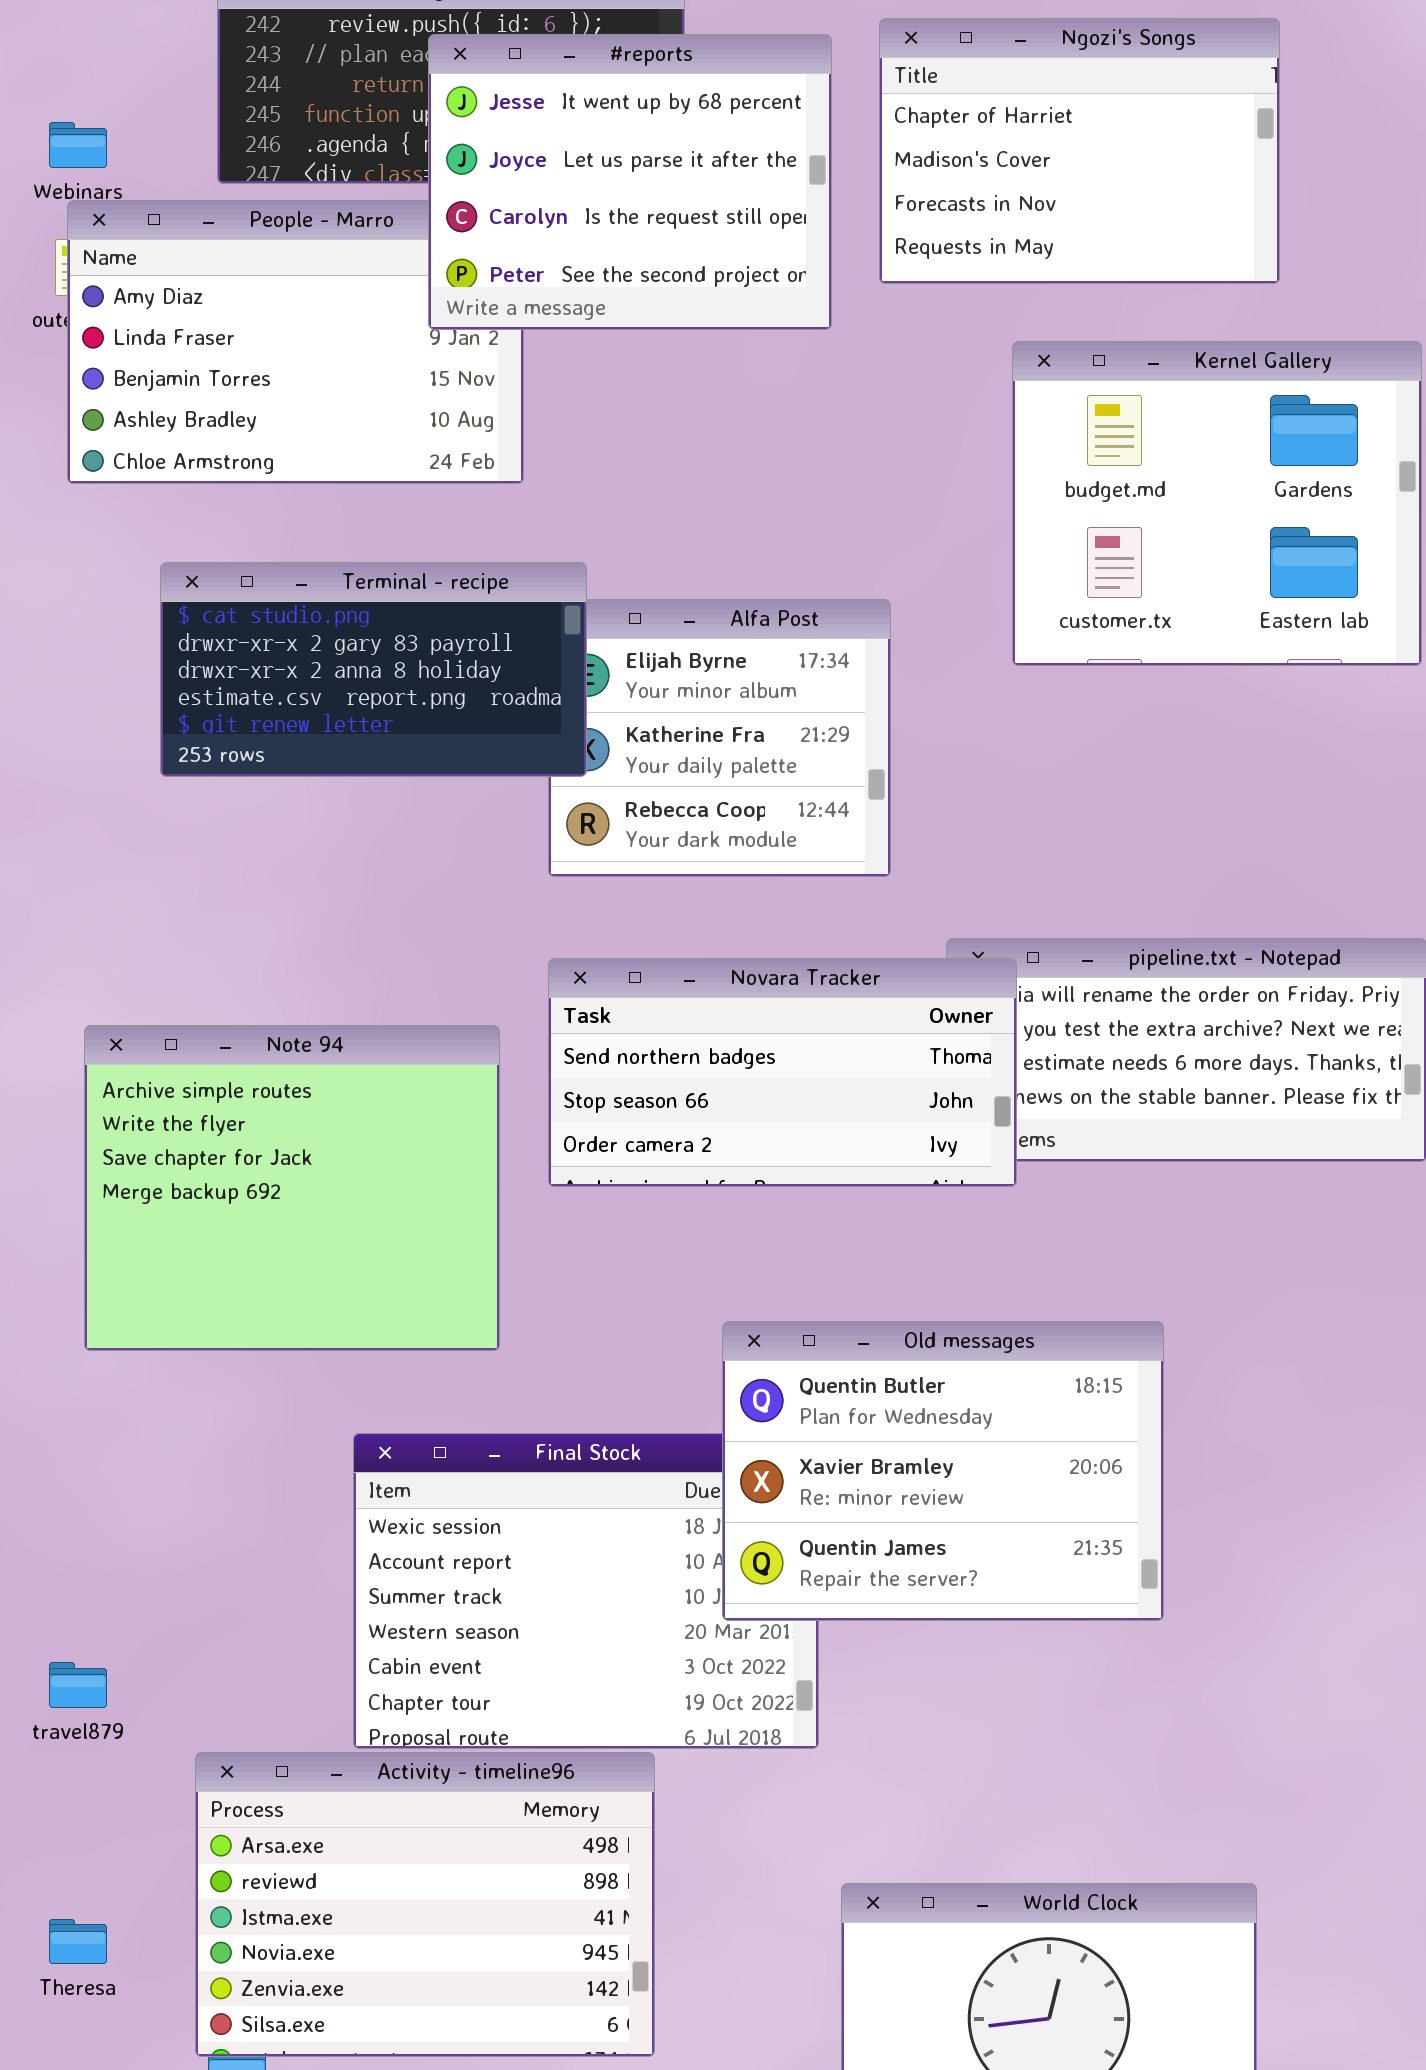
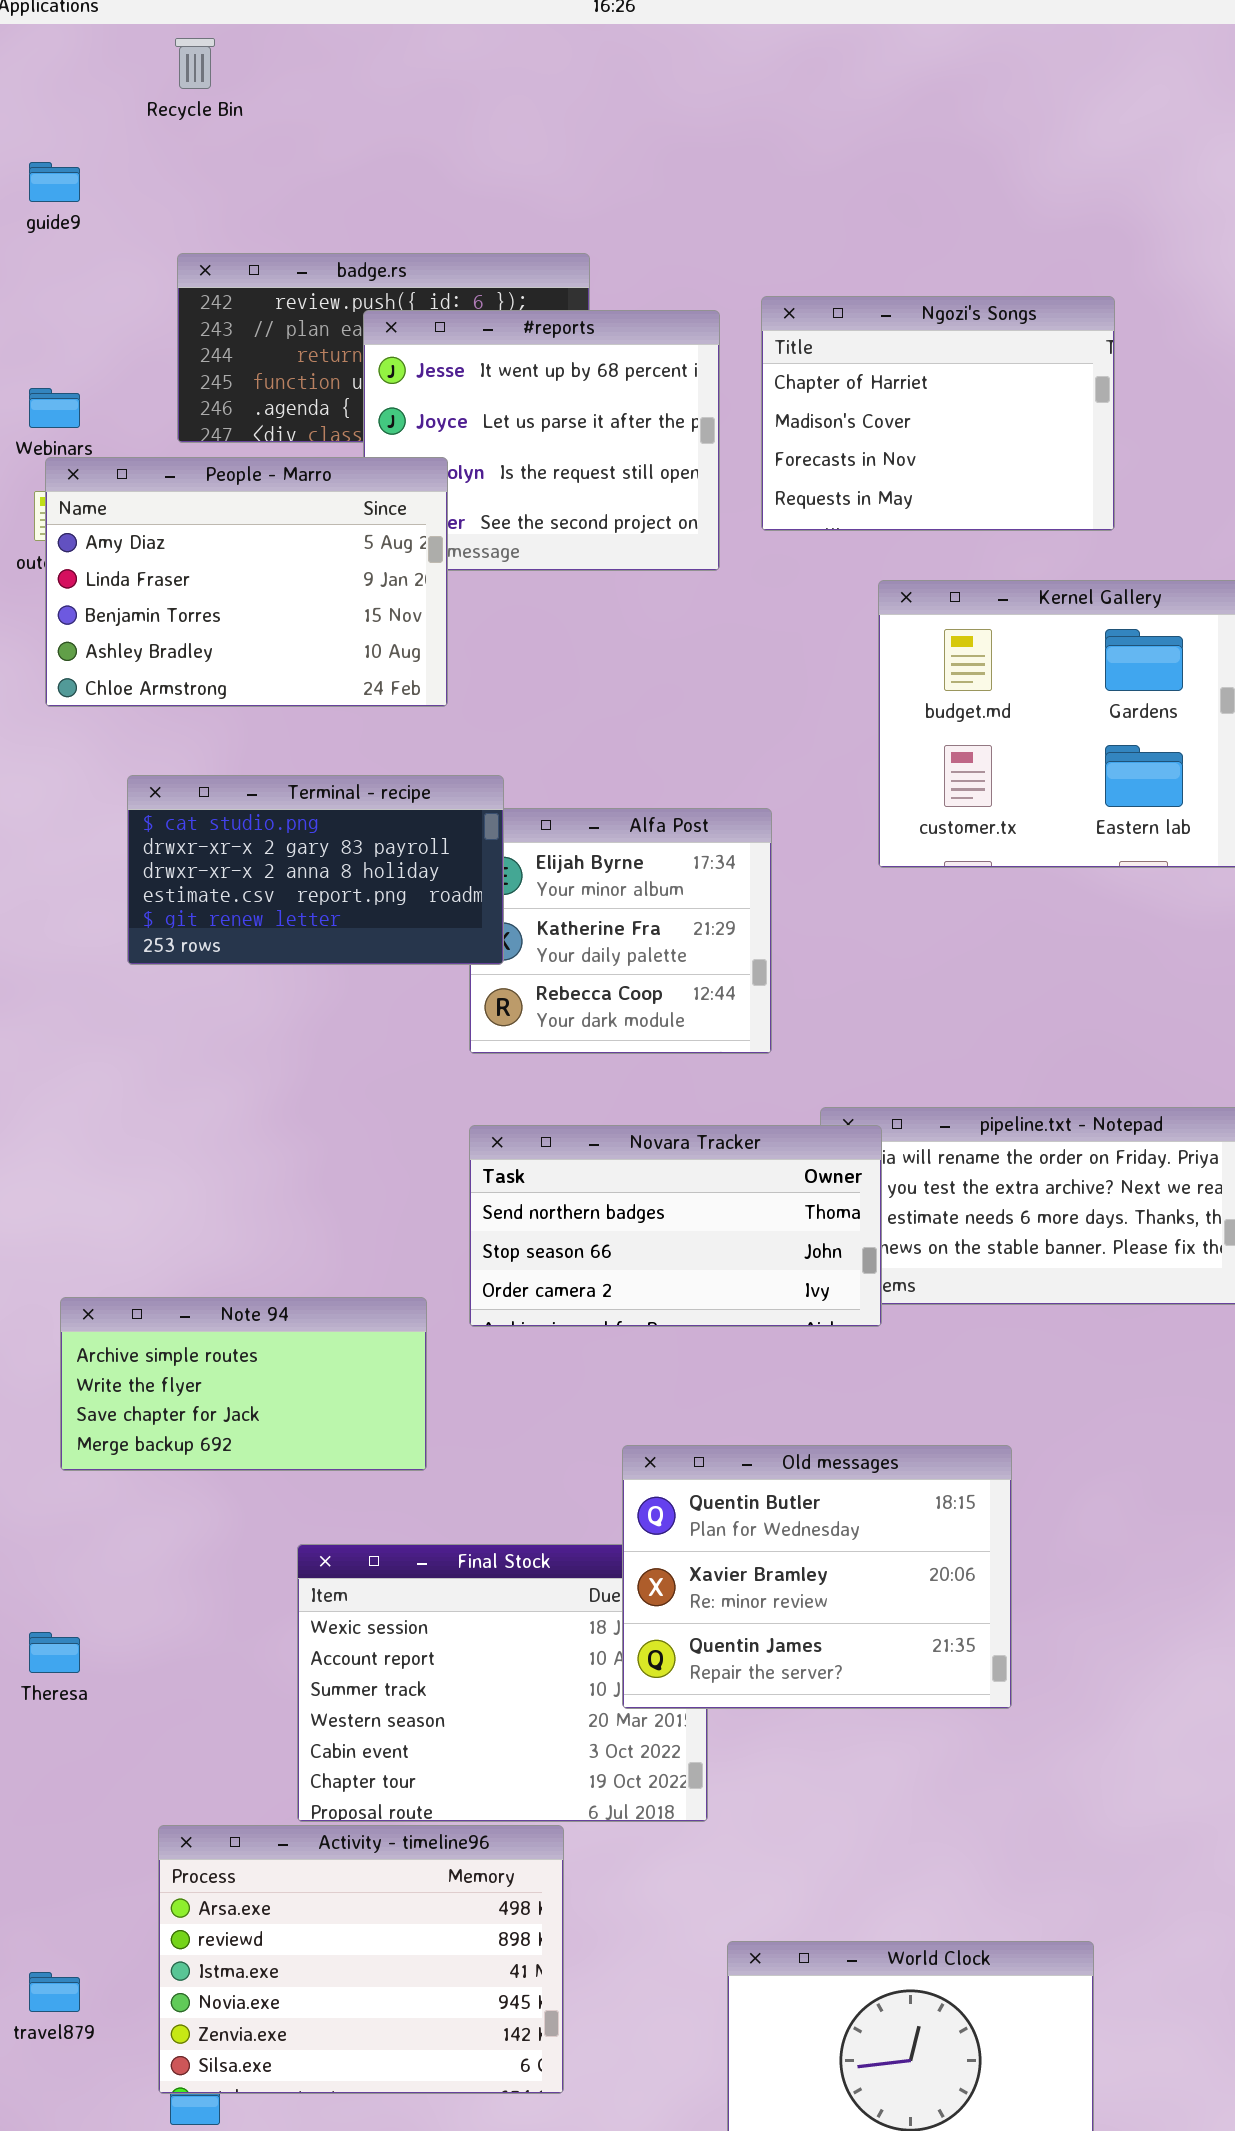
People - Marro: [67,200,524,484] -> [45,457,448,707], raised
Note 94: [84,1025,500,1351] -> [60,1297,427,1471], resized
travel879: [49,1662,107,1708] -> [29,1972,80,2012], moved
Theresa: [49,1919,107,1964] -> [29,1632,80,1673], moved

